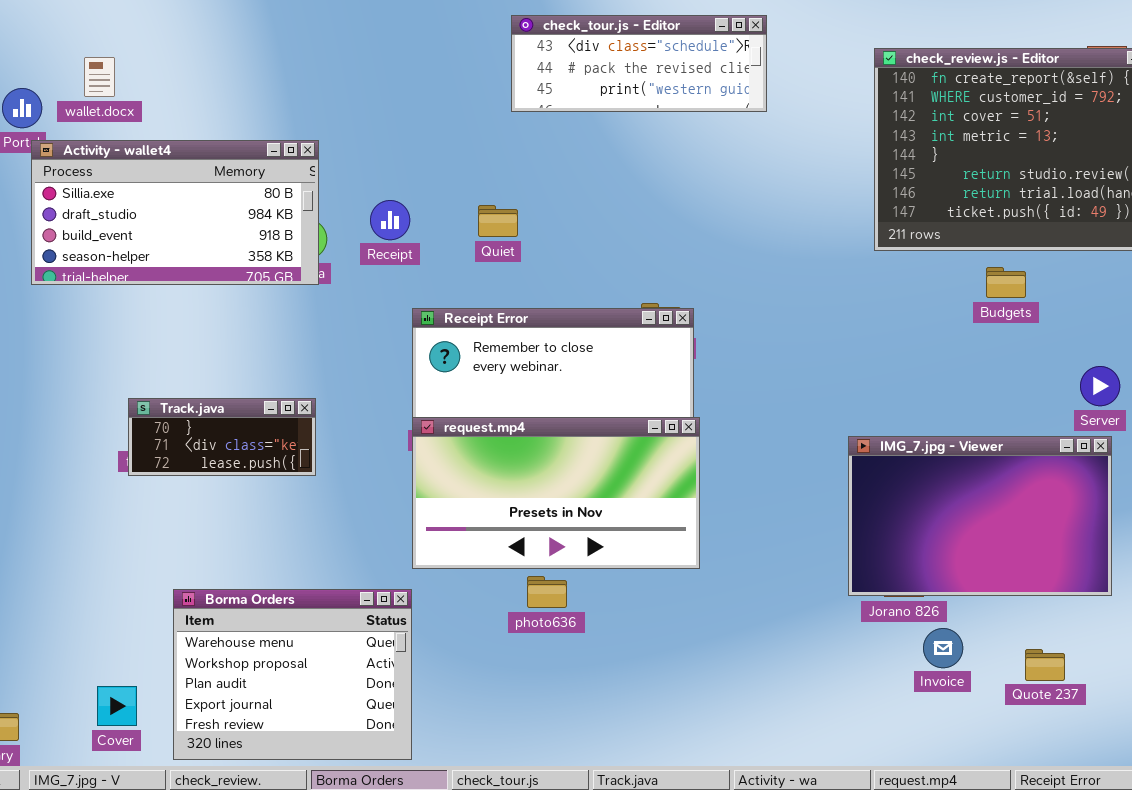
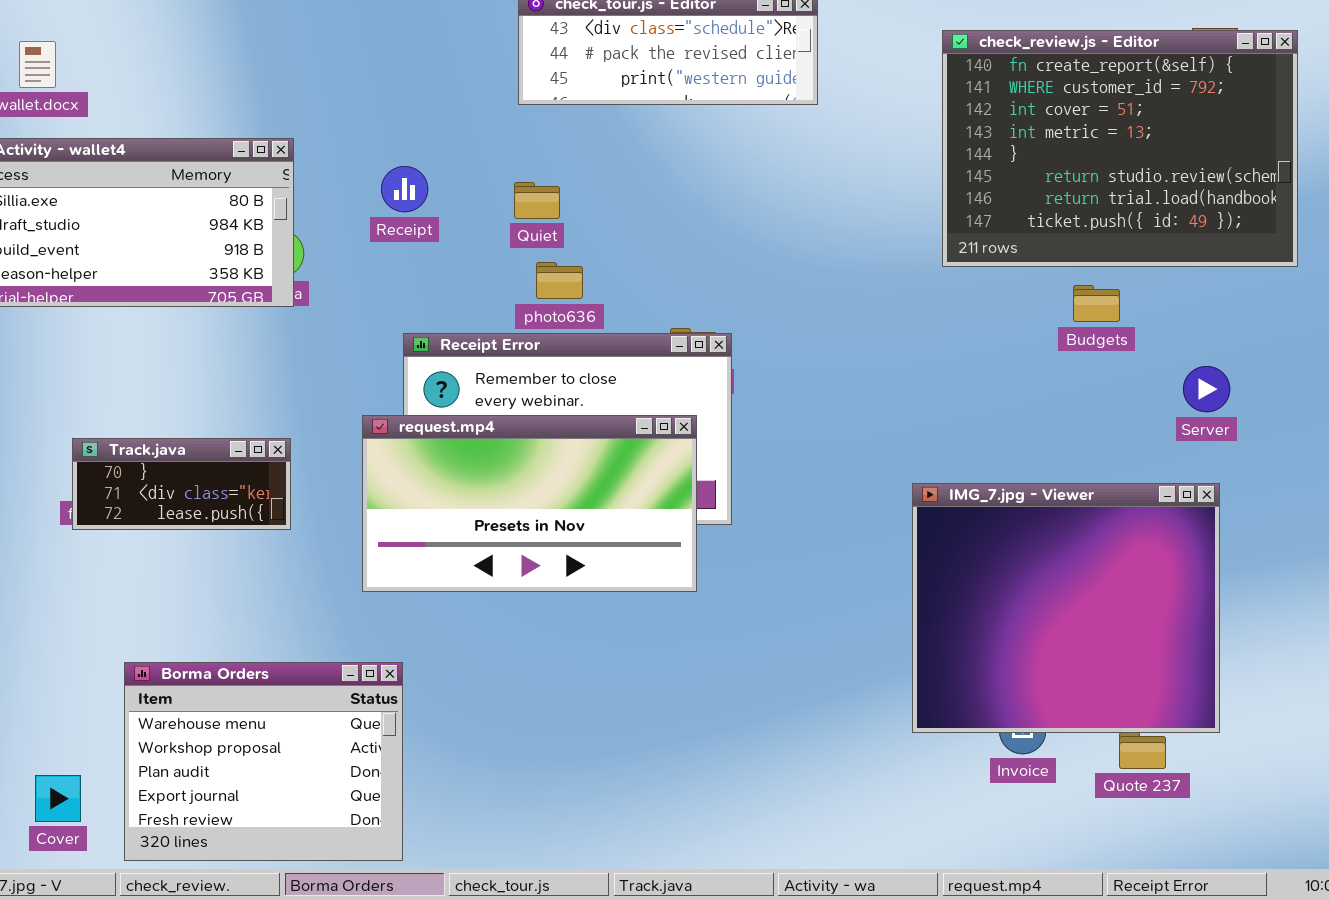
Receipt: [370,200,410,240] -> [381,166,428,212], moved
Quiet: [478,205,518,237] -> [514,182,560,219], moved
Server: [1080,366,1120,406] -> [1183,366,1230,412], moved
request.mp4: [412,417,700,569] -> [362,415,697,592], moved
IMG_7.jpg - Viewer: [848,436,1112,596] -> [912,483,1220,733], resized
photo636: [527,576,567,608] -> [536,262,583,299], moved

